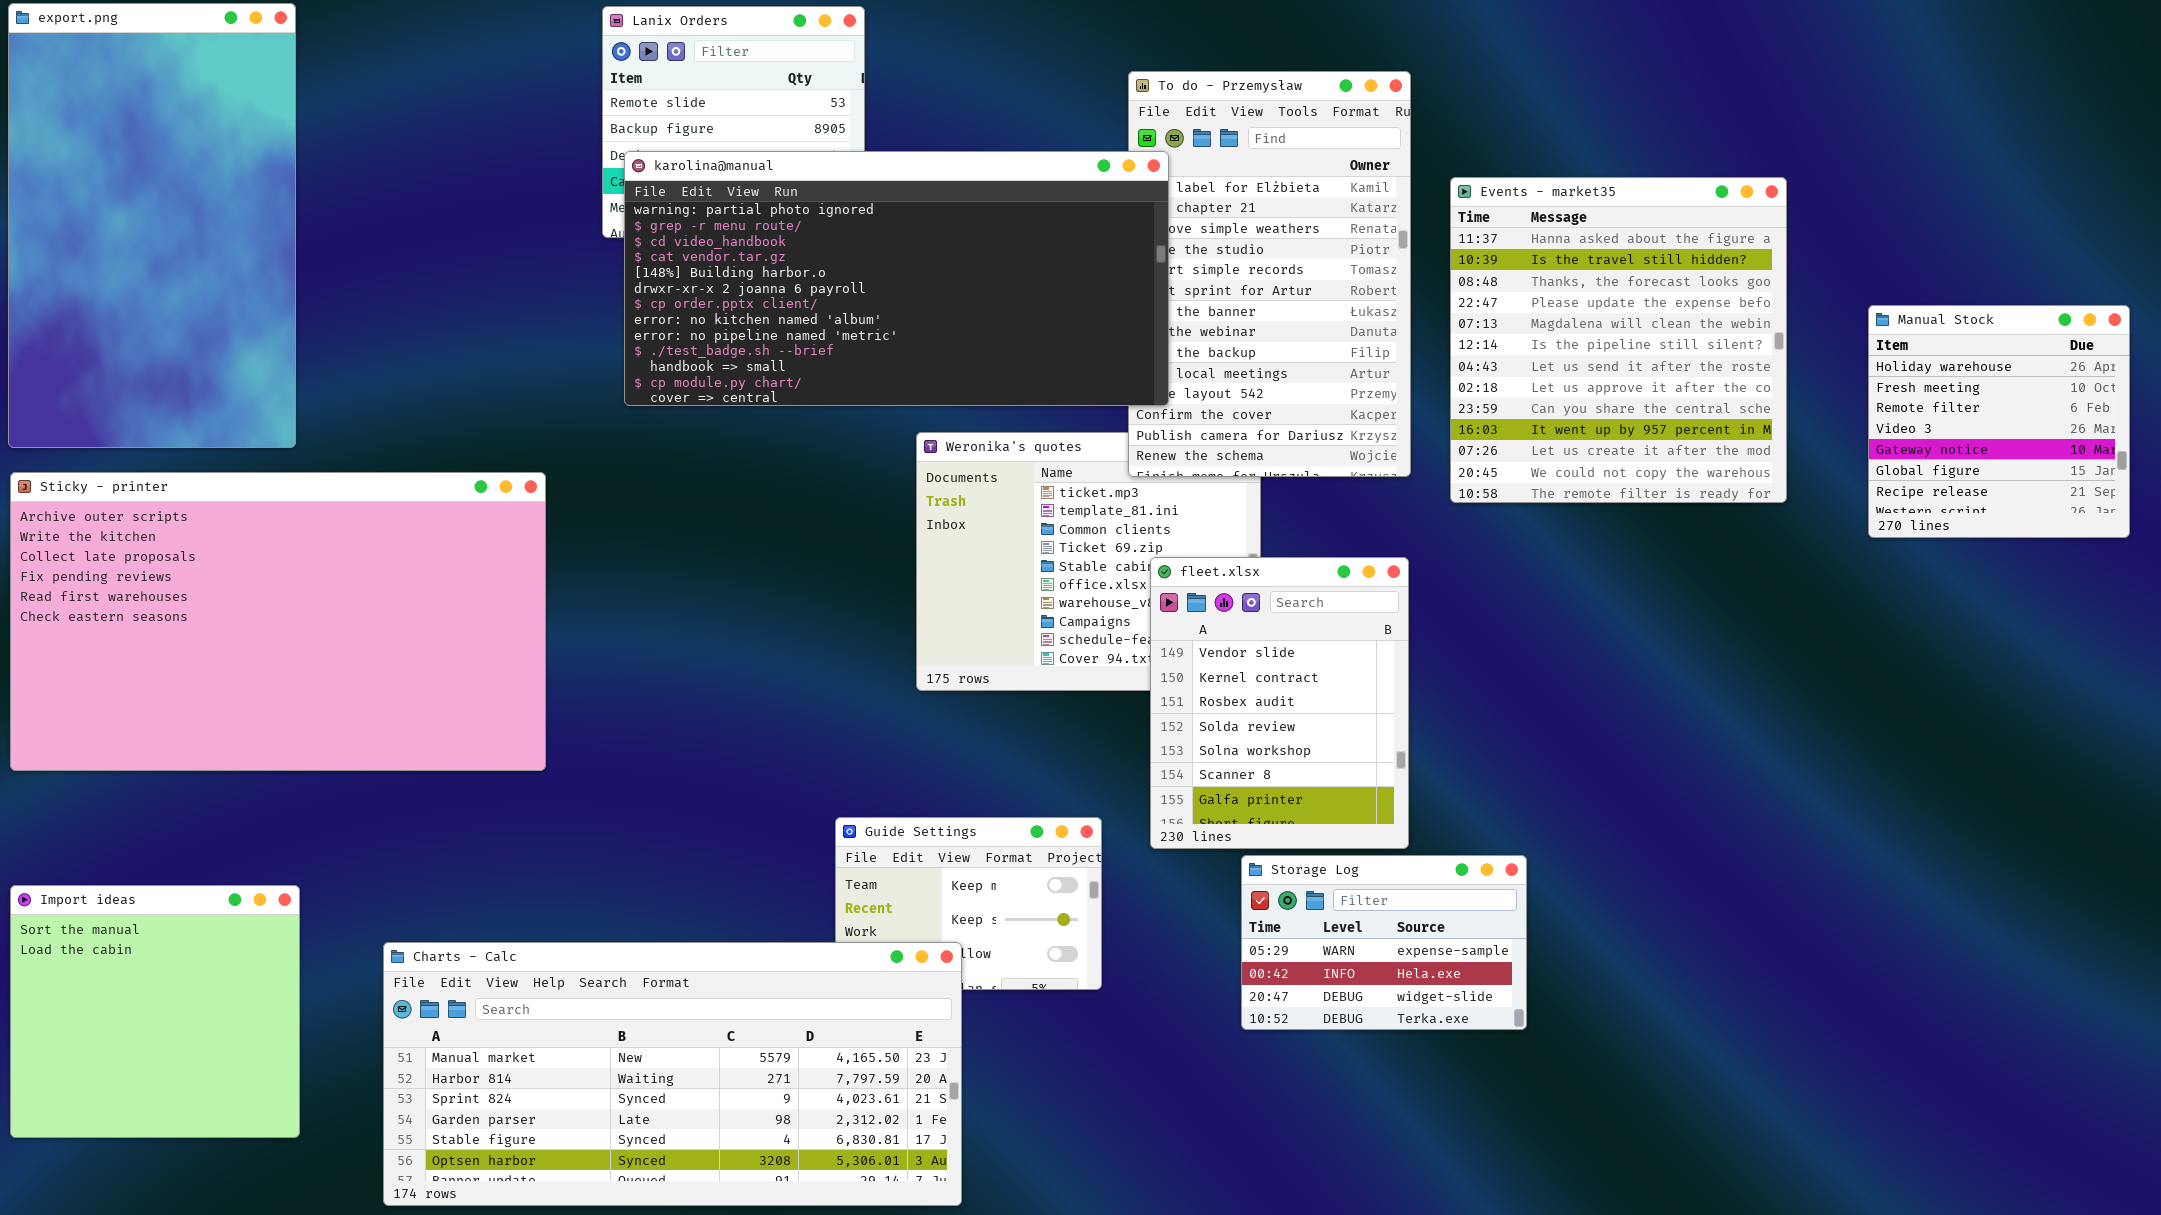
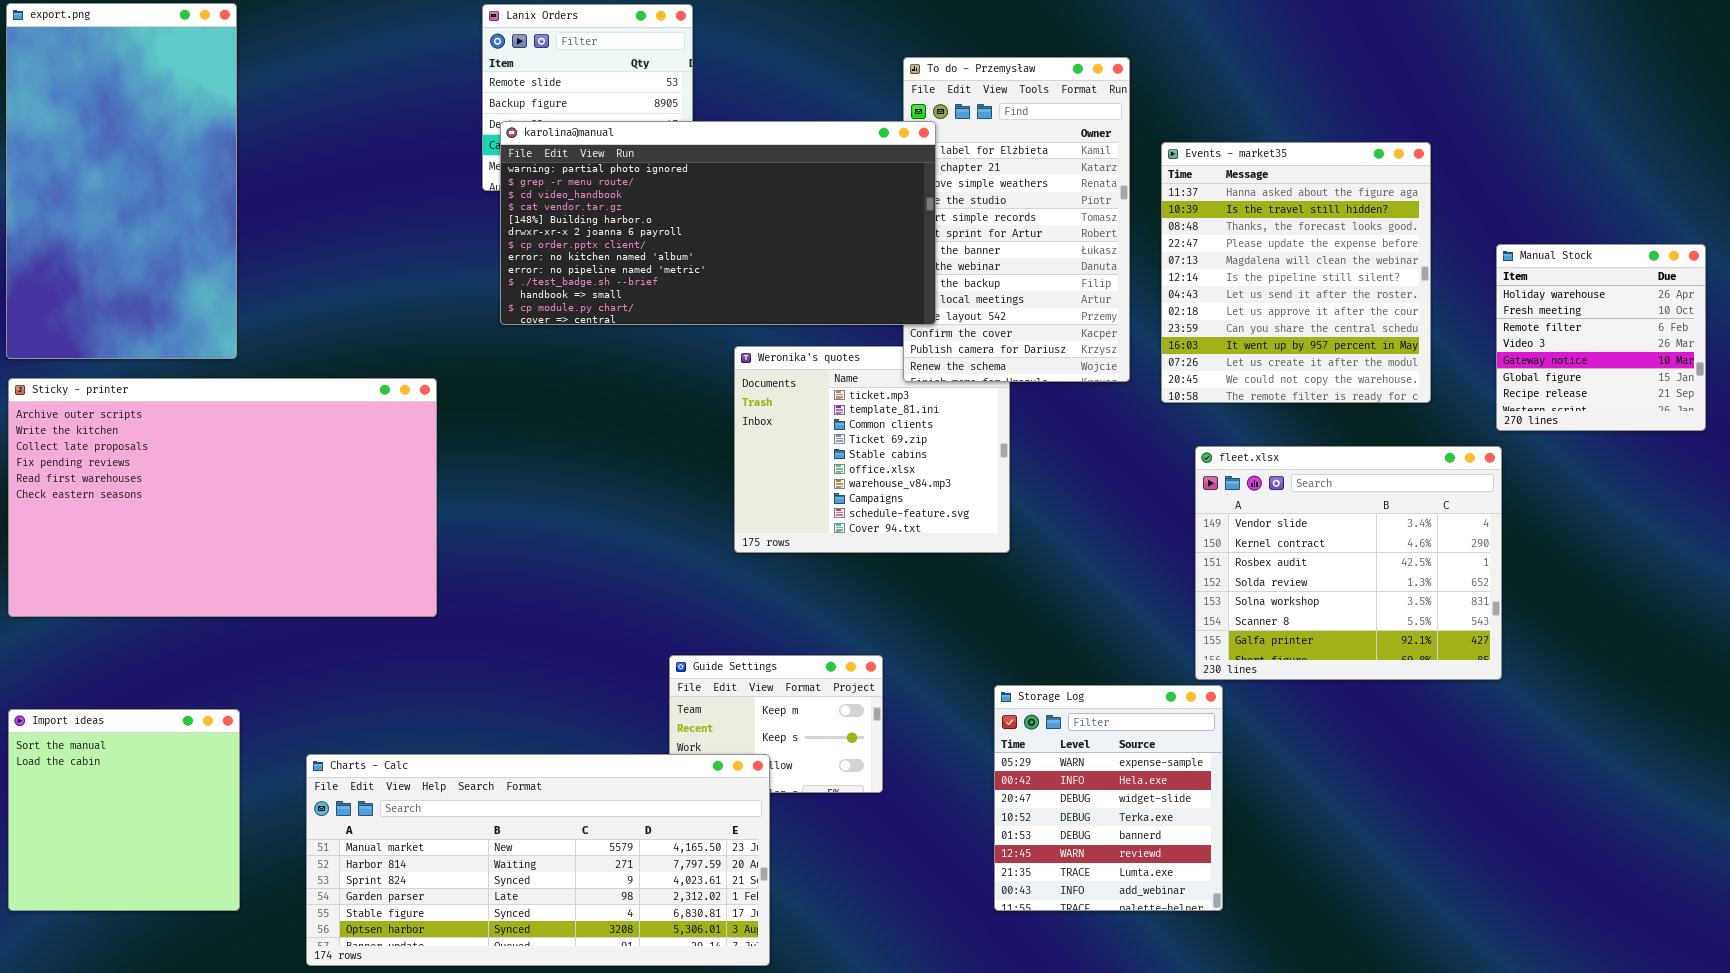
fleet.xlsx: [1150,557,1409,849] -> [1195,446,1502,680], moved, resized
Storage Log: [1241,855,1527,1030] -> [994,685,1223,911], resized

